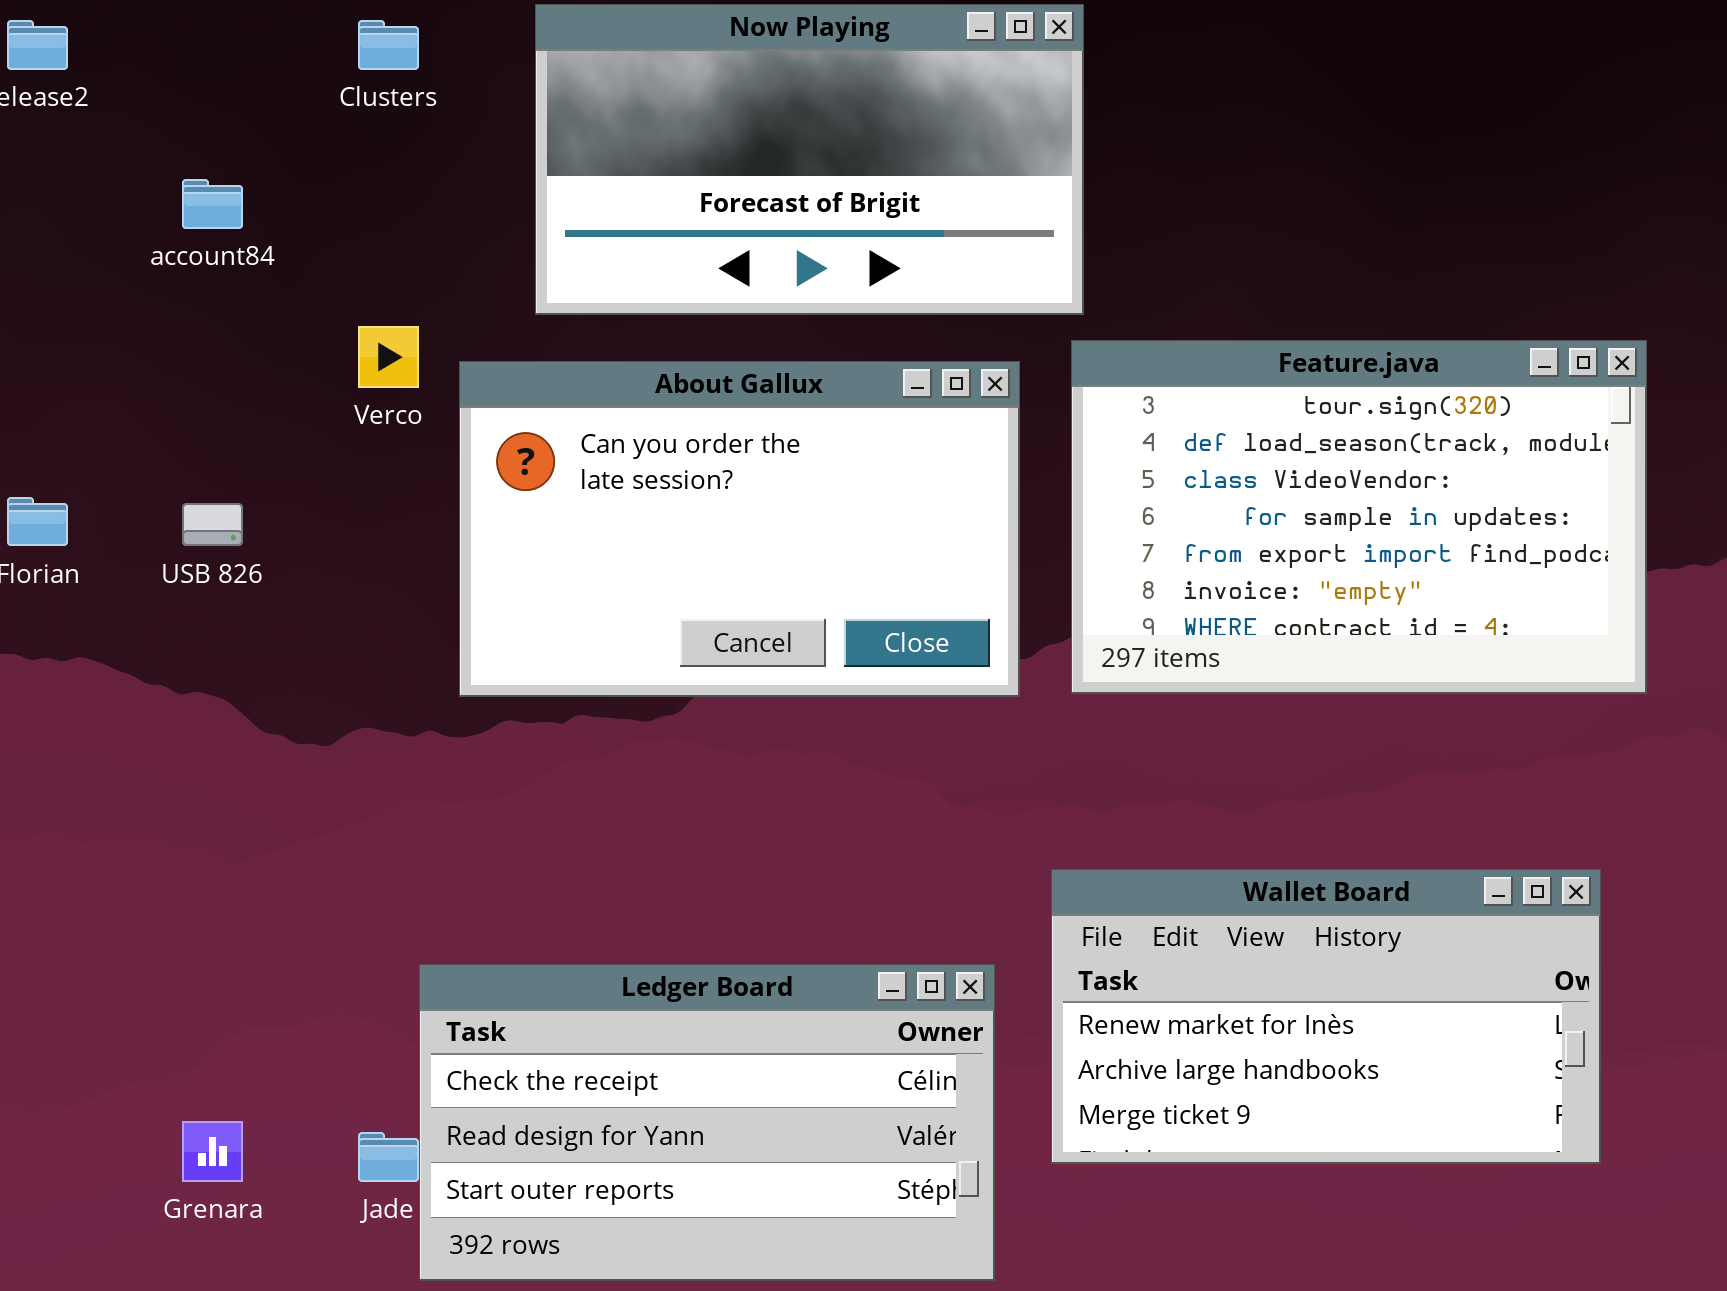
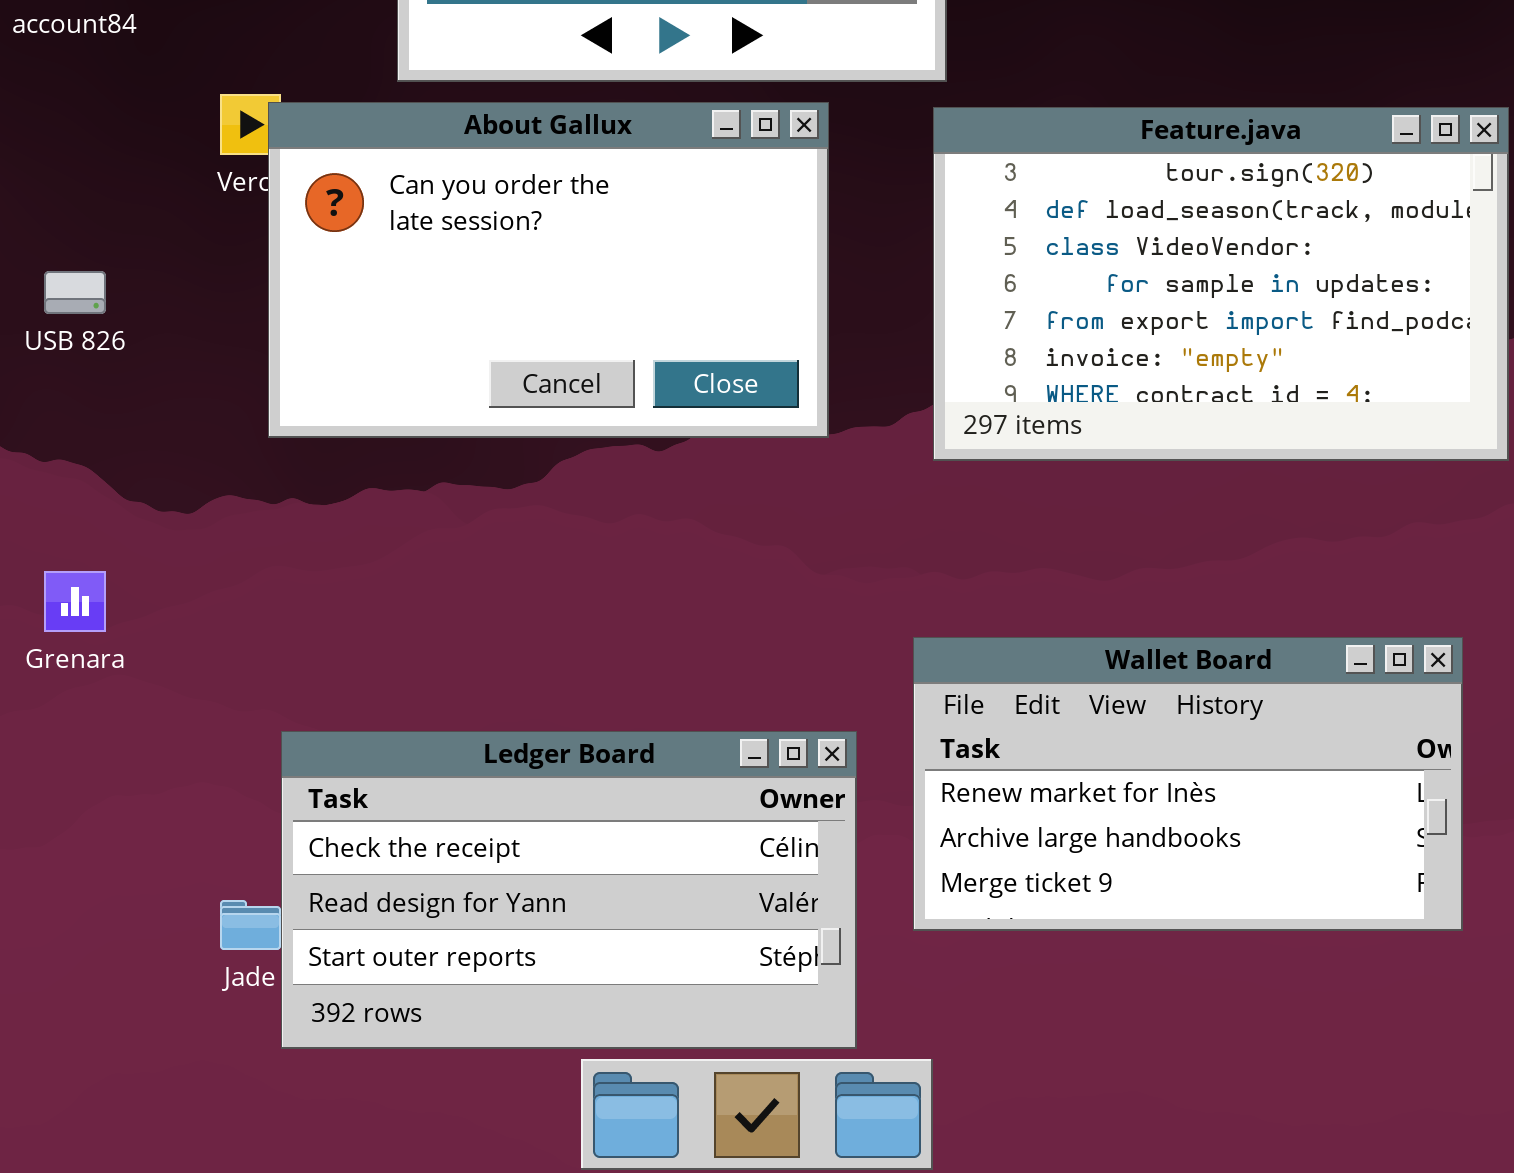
About Gallux: [459,361,1020,697] -> [268,102,829,438], moved
Grenara: [182,1121,243,1182] -> [44,571,106,632], moved

